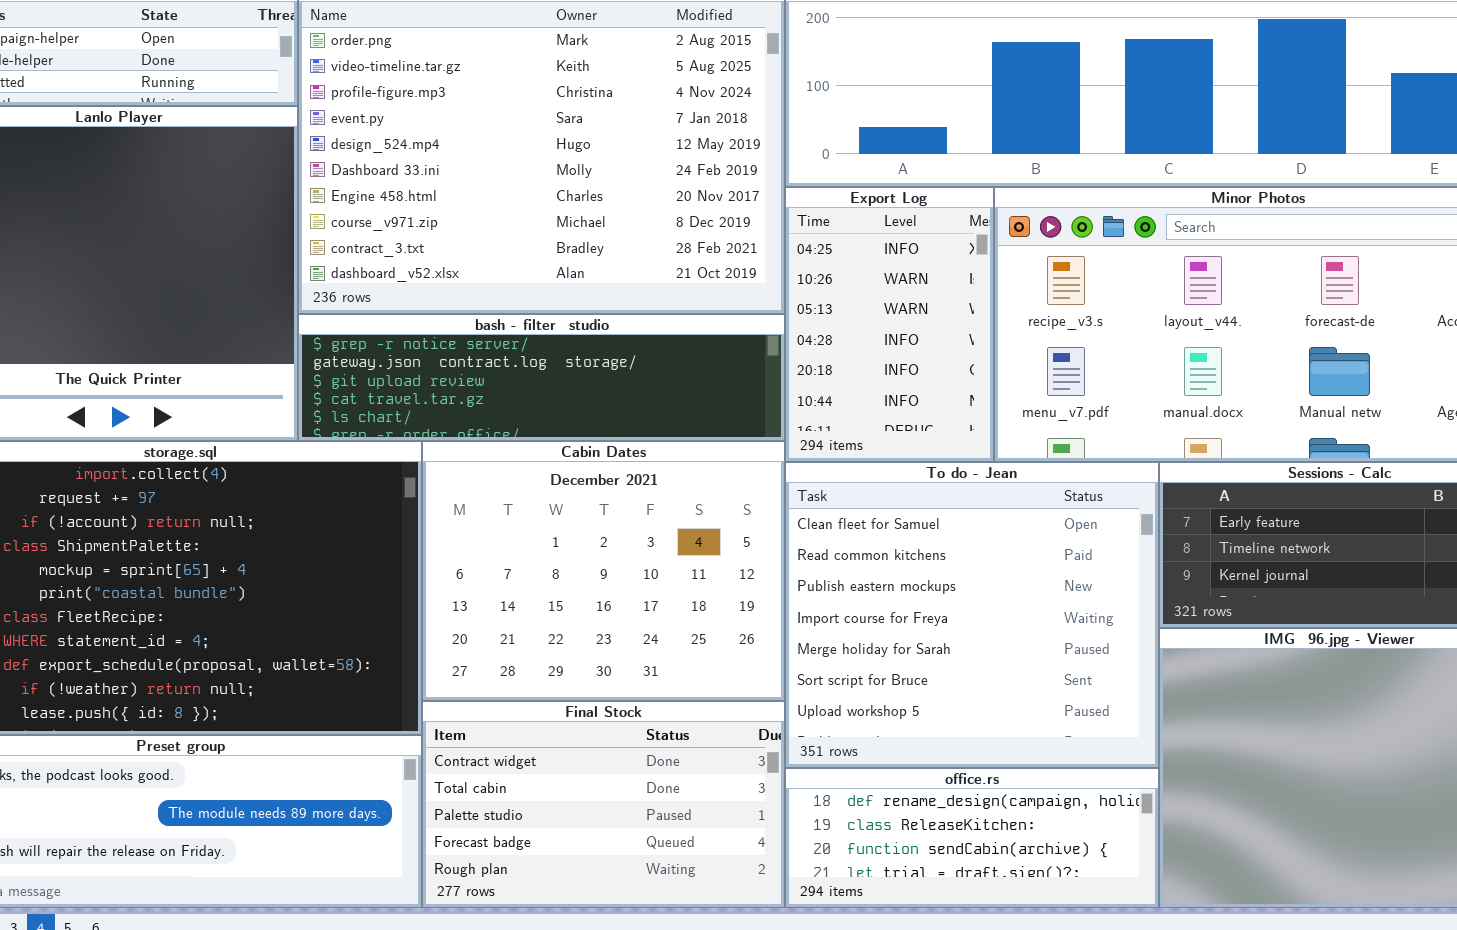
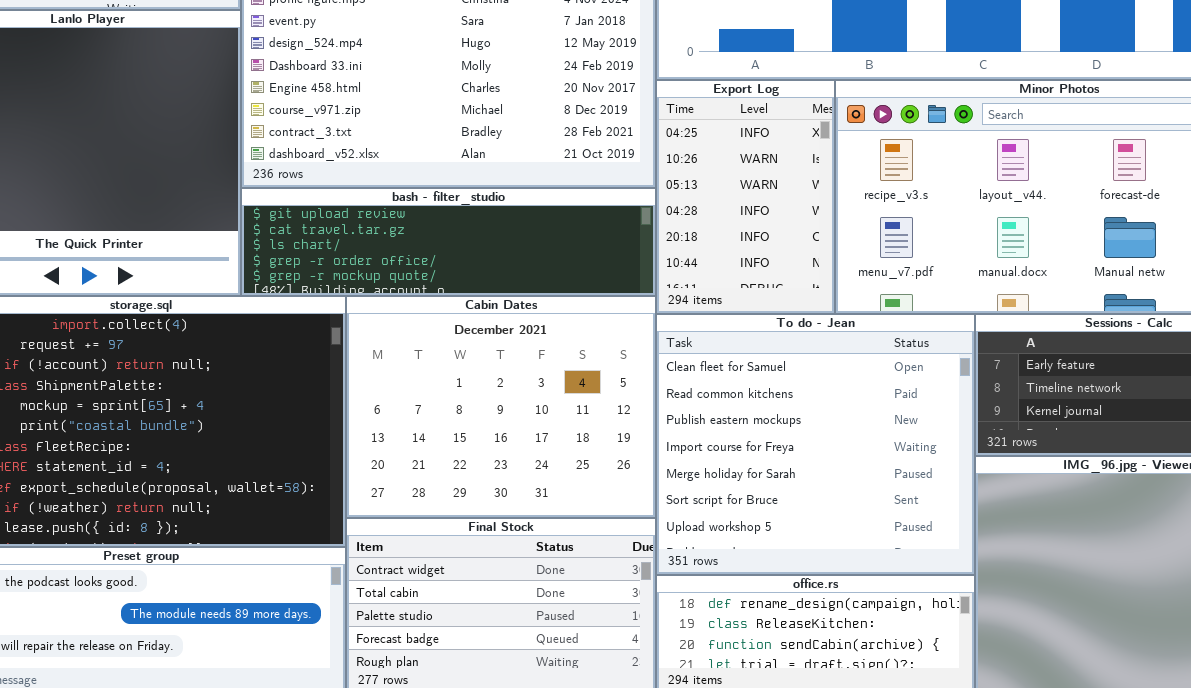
bash - filter_studio: [298,314,785,441] -> [241,188,656,296], scrolled down 2 rows

